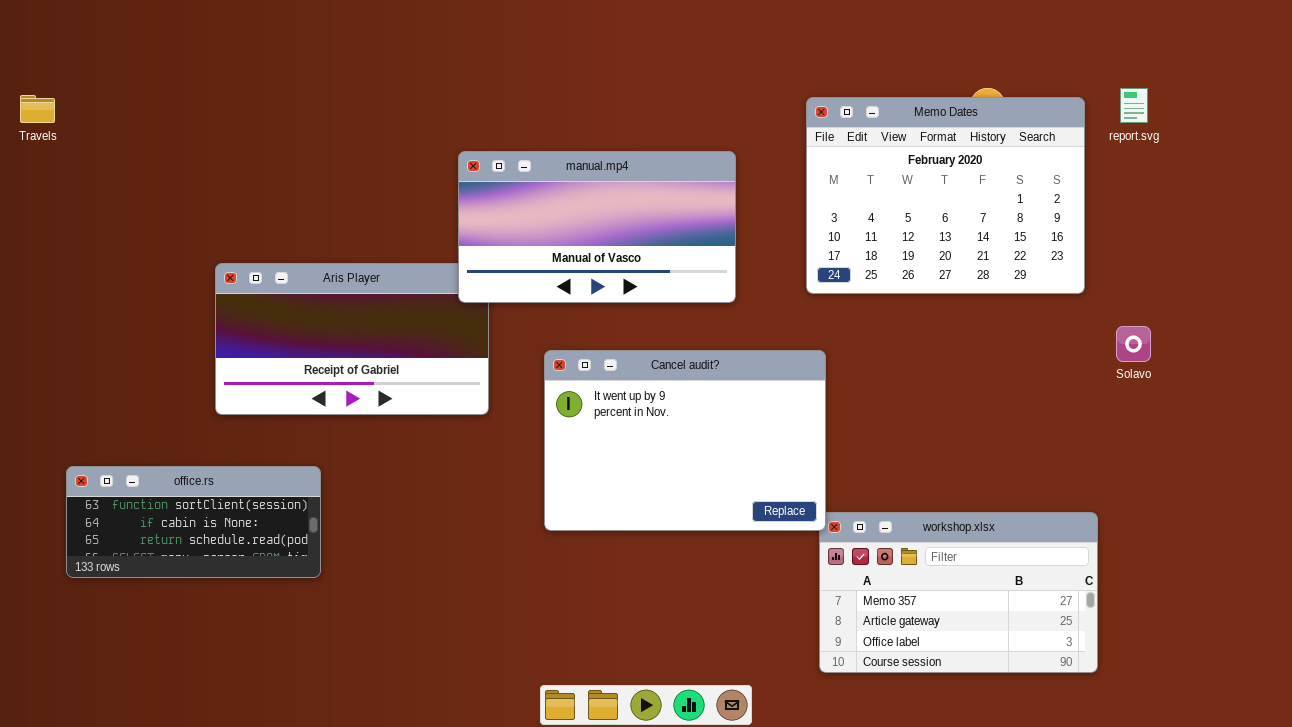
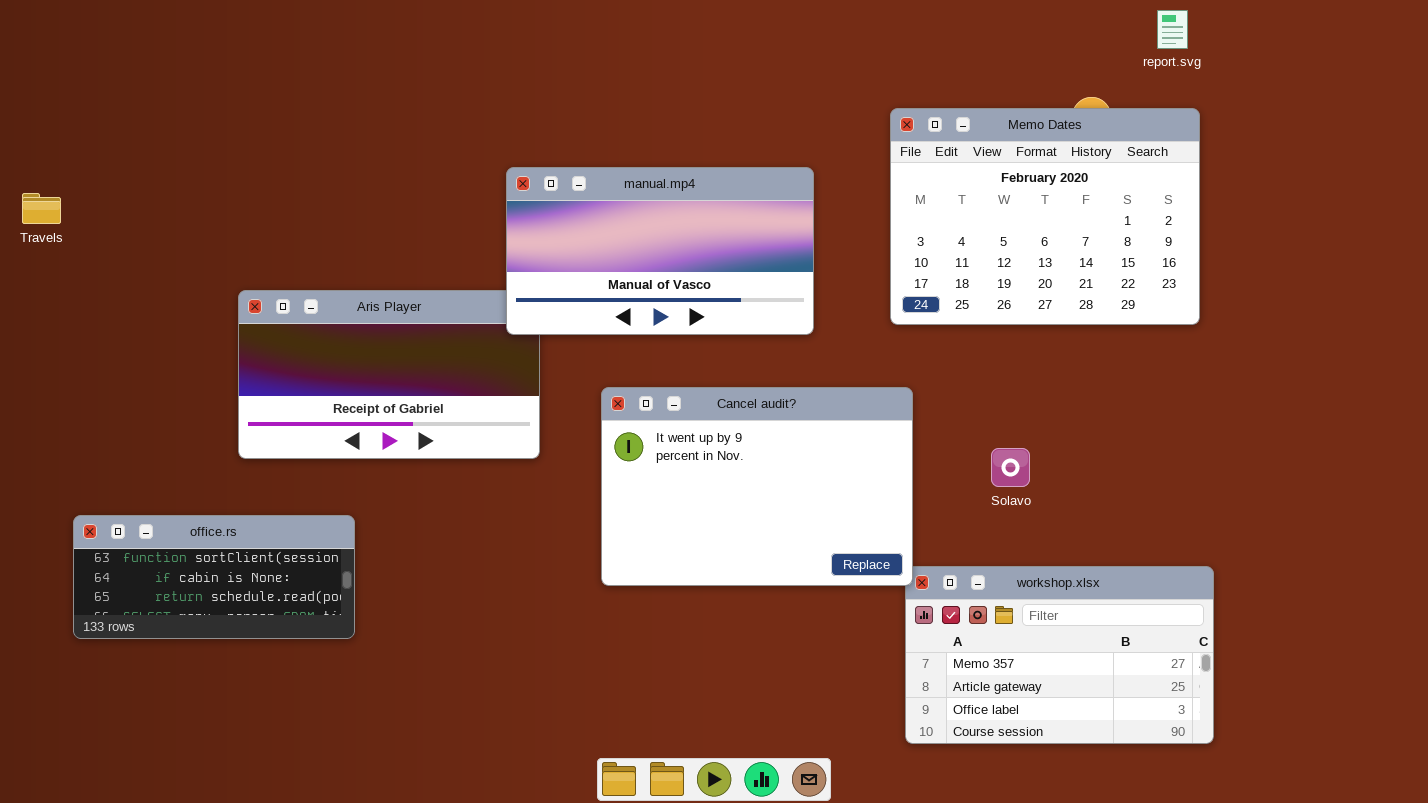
report.svg: [1120,88,1148,123] -> [1157,10,1188,49], moved
Travels: [20,95,55,123] -> [22,193,61,224], moved
Solavo: [1116,326,1151,362] -> [991,448,1030,487], moved

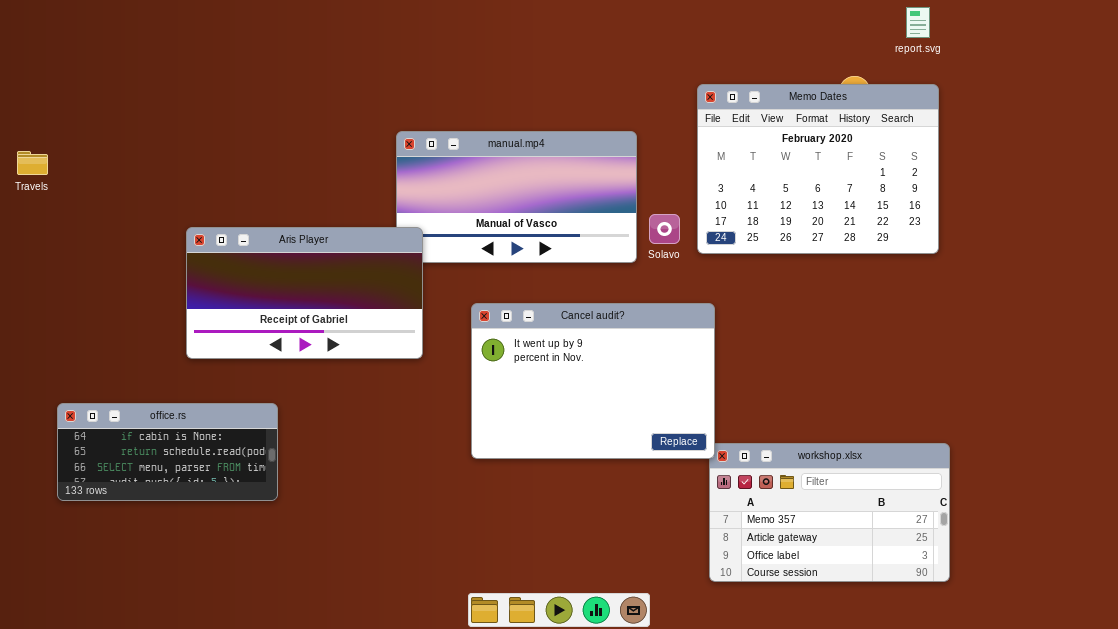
Aris Player: [238,290,540,459] -> [186,227,423,359], raised
Solavo: [991,448,1030,487] -> [649,214,680,244], moved
office.rs: [73,515,355,639] -> [57,403,278,501], scrolled down 1 row

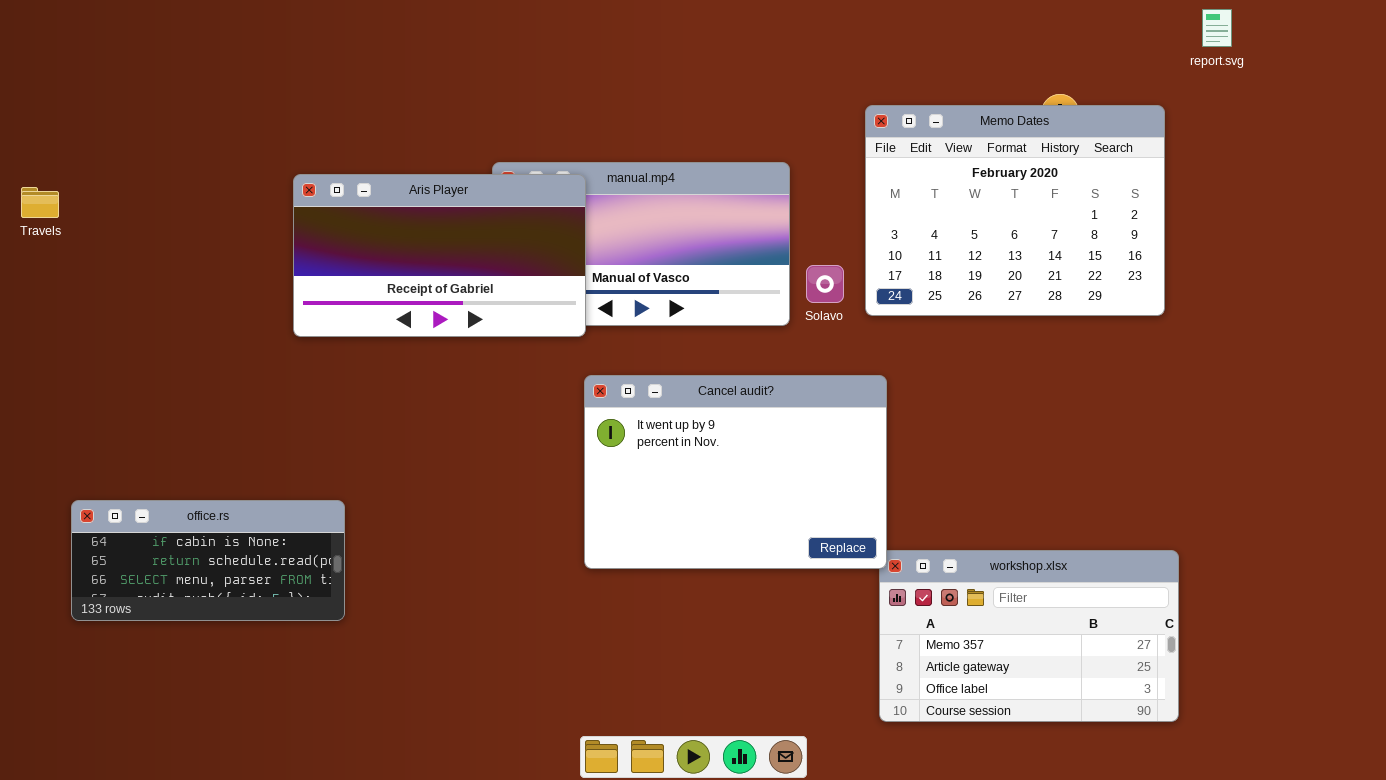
report.svg: [906,7,930,38] -> [1202,9,1232,47], moved
Aris Player: [186,227,423,359] -> [293,174,586,337], moved

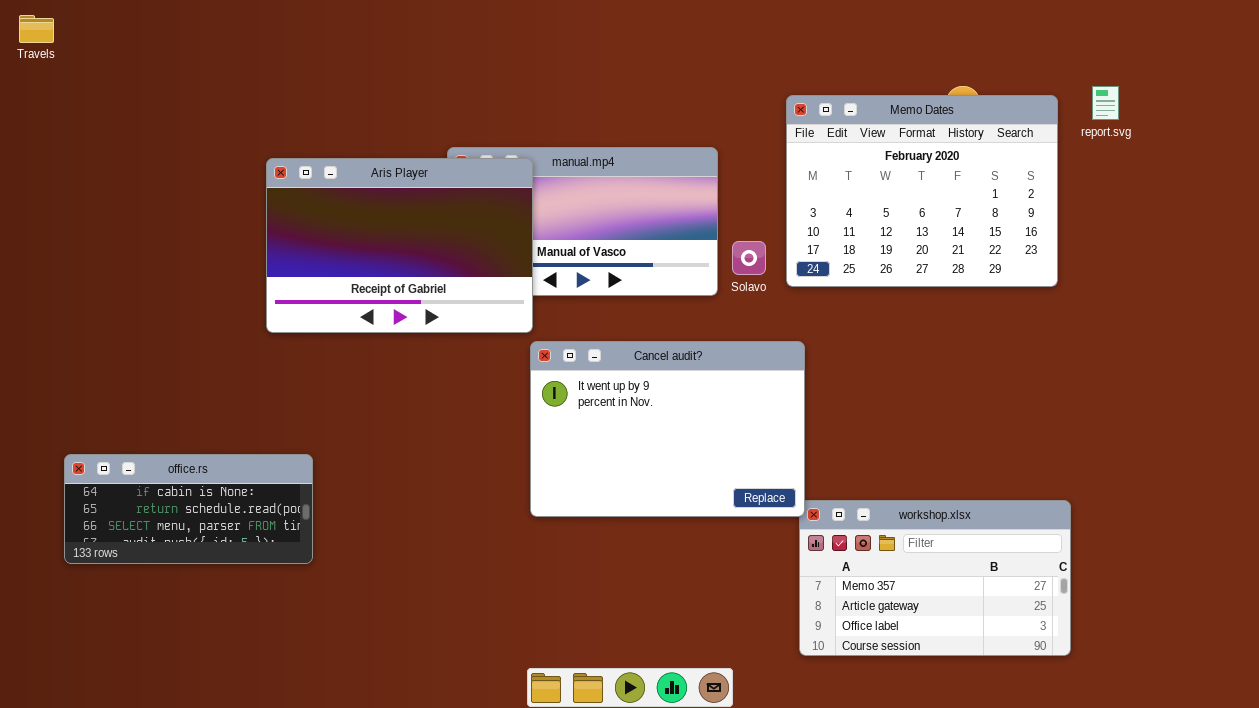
report.svg: [1202,9,1232,47] -> [1092,86,1119,120], moved
Aris Player: [293,174,586,337] -> [266,158,533,333], resized
Travels: [21,187,59,218] -> [19,15,54,43], moved

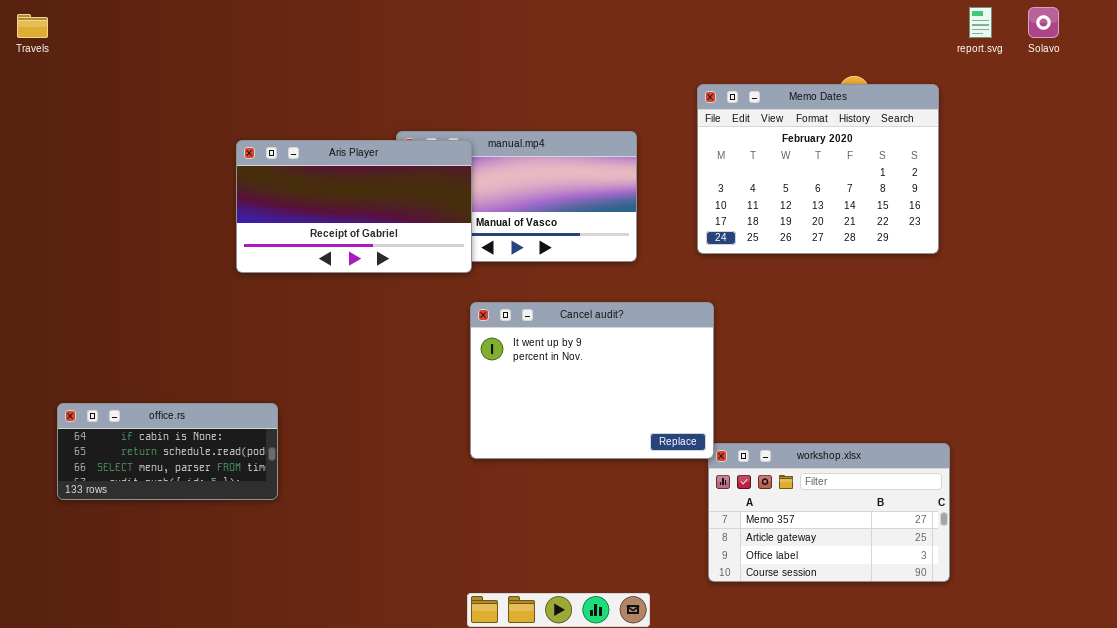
report.svg: [1092,86,1119,120] -> [969,7,992,38], moved
Aris Player: [266,158,533,333] -> [236,140,472,273], resized
Solavo: [732,241,766,275] -> [1028,7,1059,38], moved

